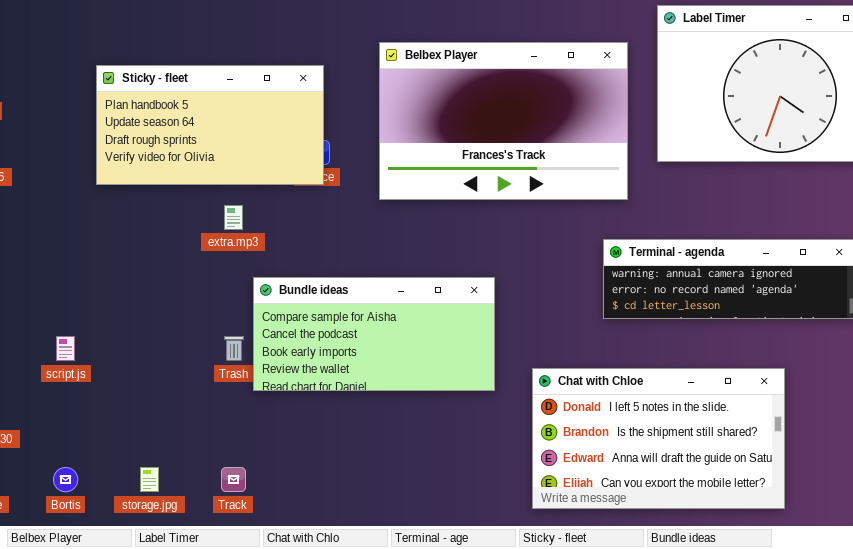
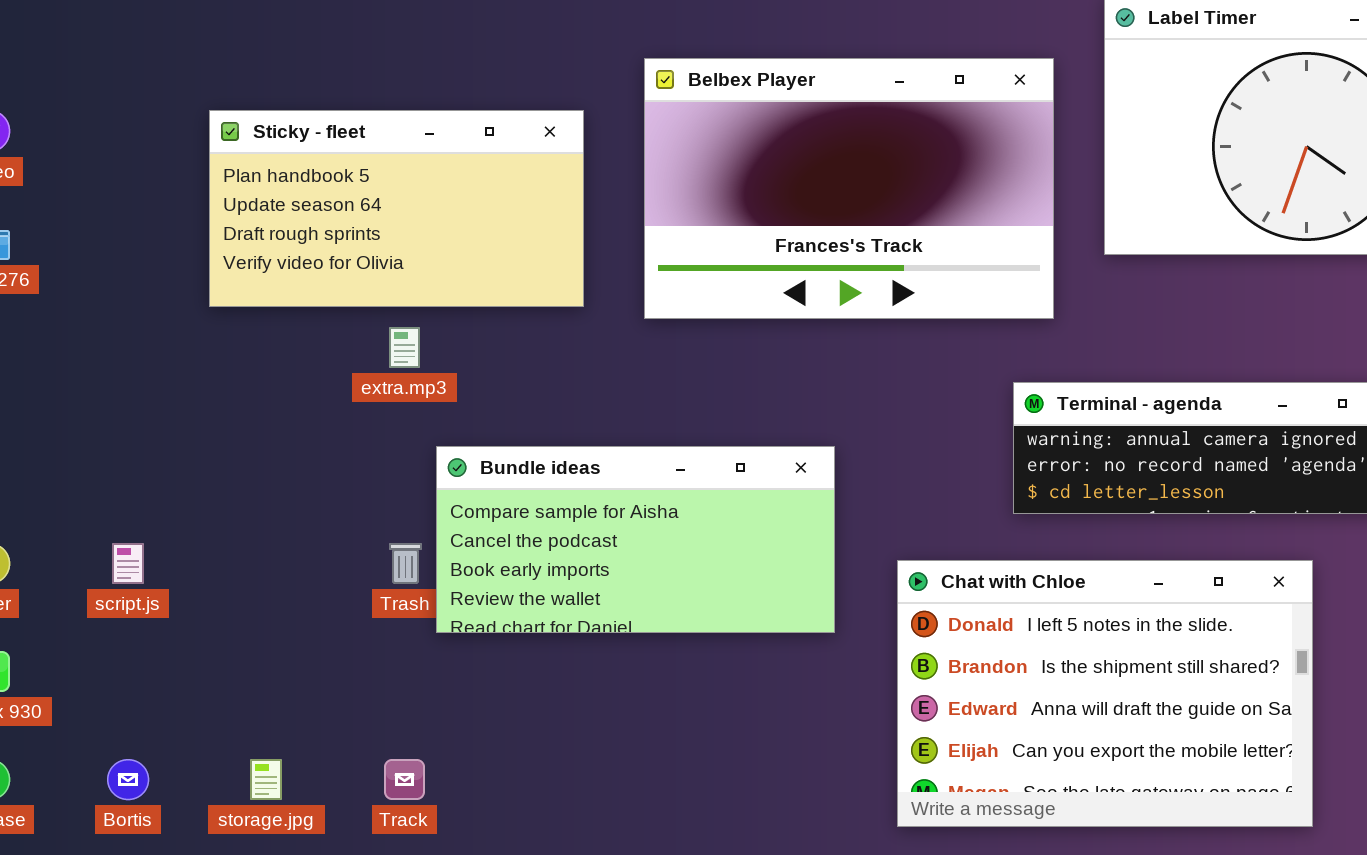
Sticky - fleet: [96,65,324,185] -> [209,110,584,307], moved
Chat with Chloe: [532,368,785,509] -> [897,560,1313,827], resized

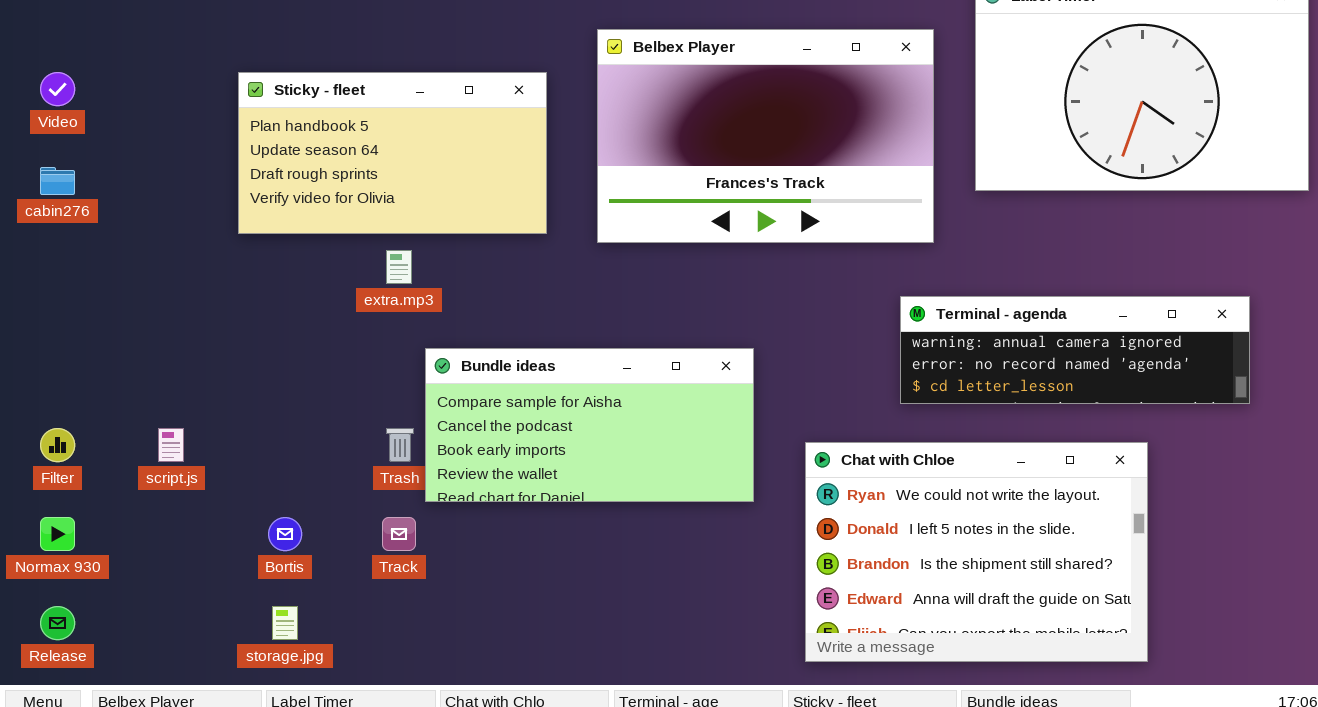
Chat with Chloe: [897,560,1313,827] -> [805,442,1148,662], scrolled up 1 row
Bortis: [107,759,149,800] -> [268,517,302,551], moved
Track: [384,759,425,800] -> [382,517,416,551], moved

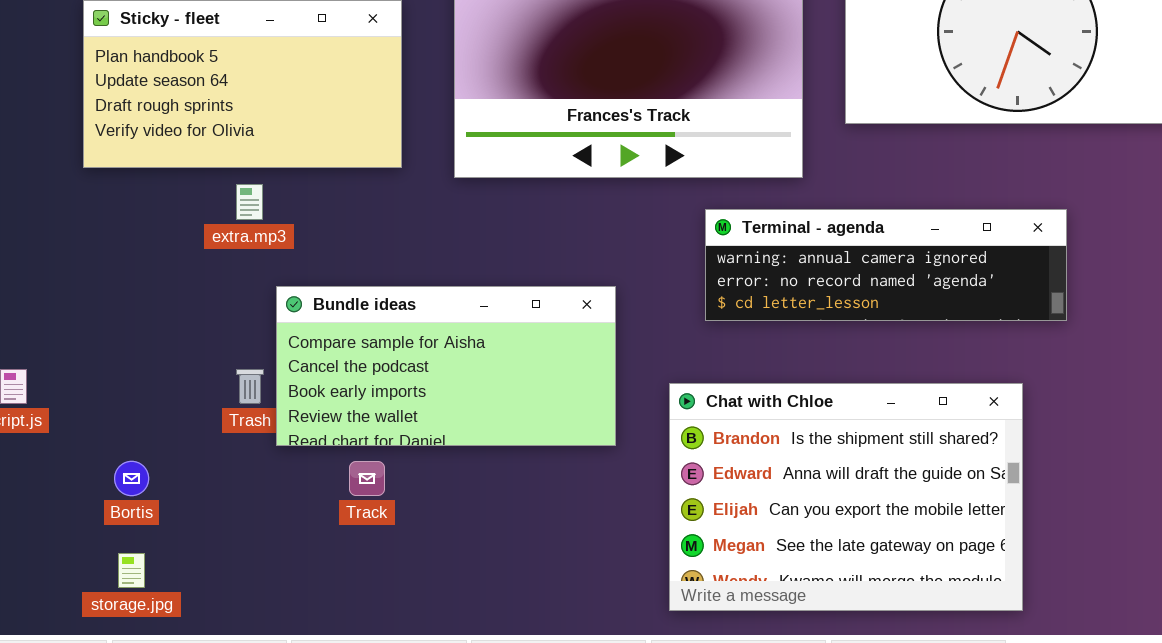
Terminal - agenda: [900,296,1250,404] -> [705,209,1067,321], moved
Chat with Chloe: [805,442,1148,662] -> [669,383,1023,611], scrolled down 2 rows
Track: [382,517,416,551] -> [349,461,385,496], moved

